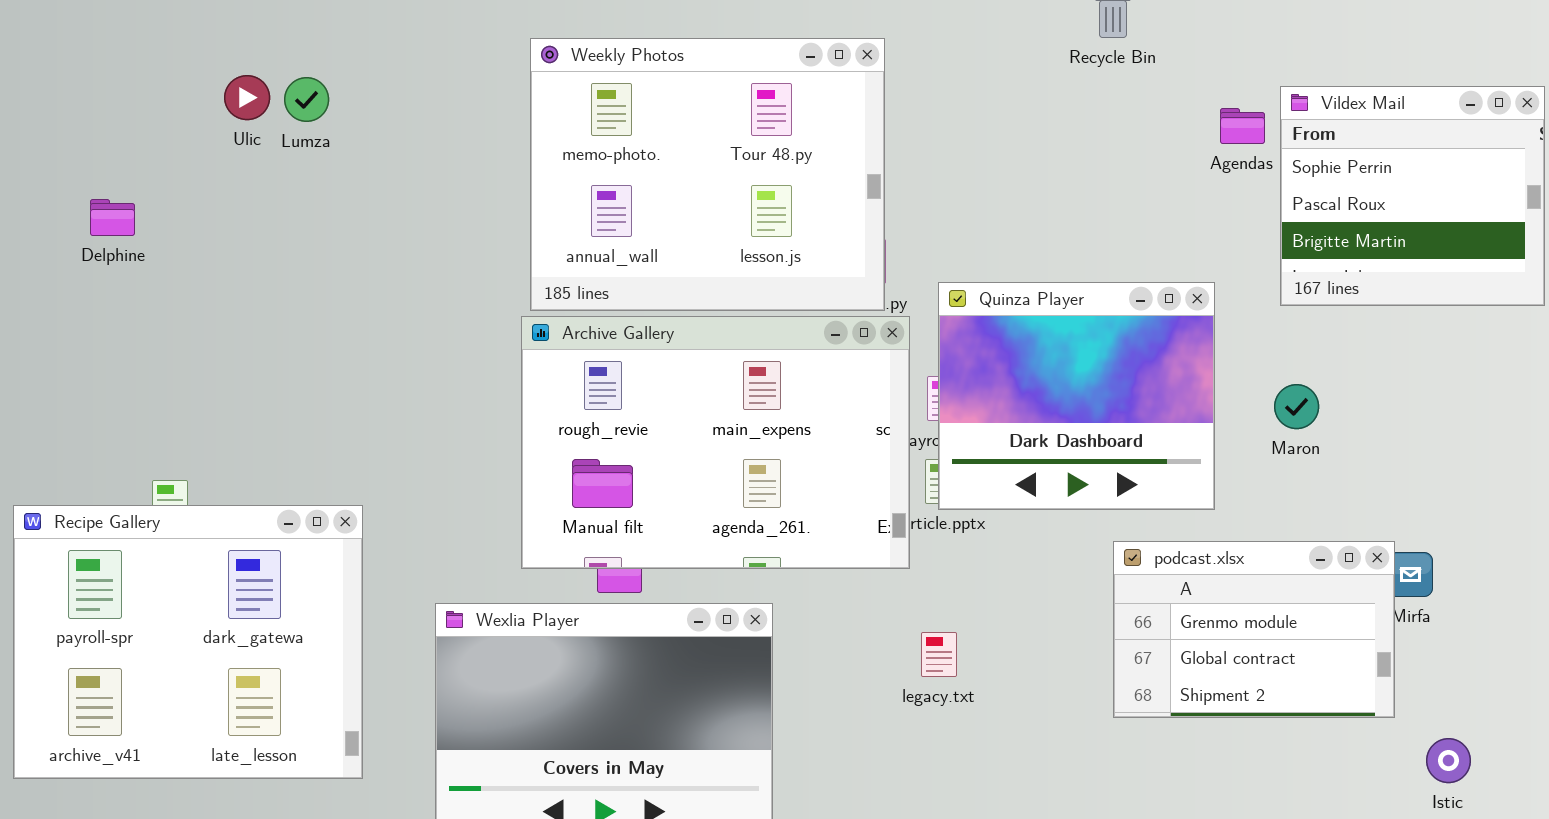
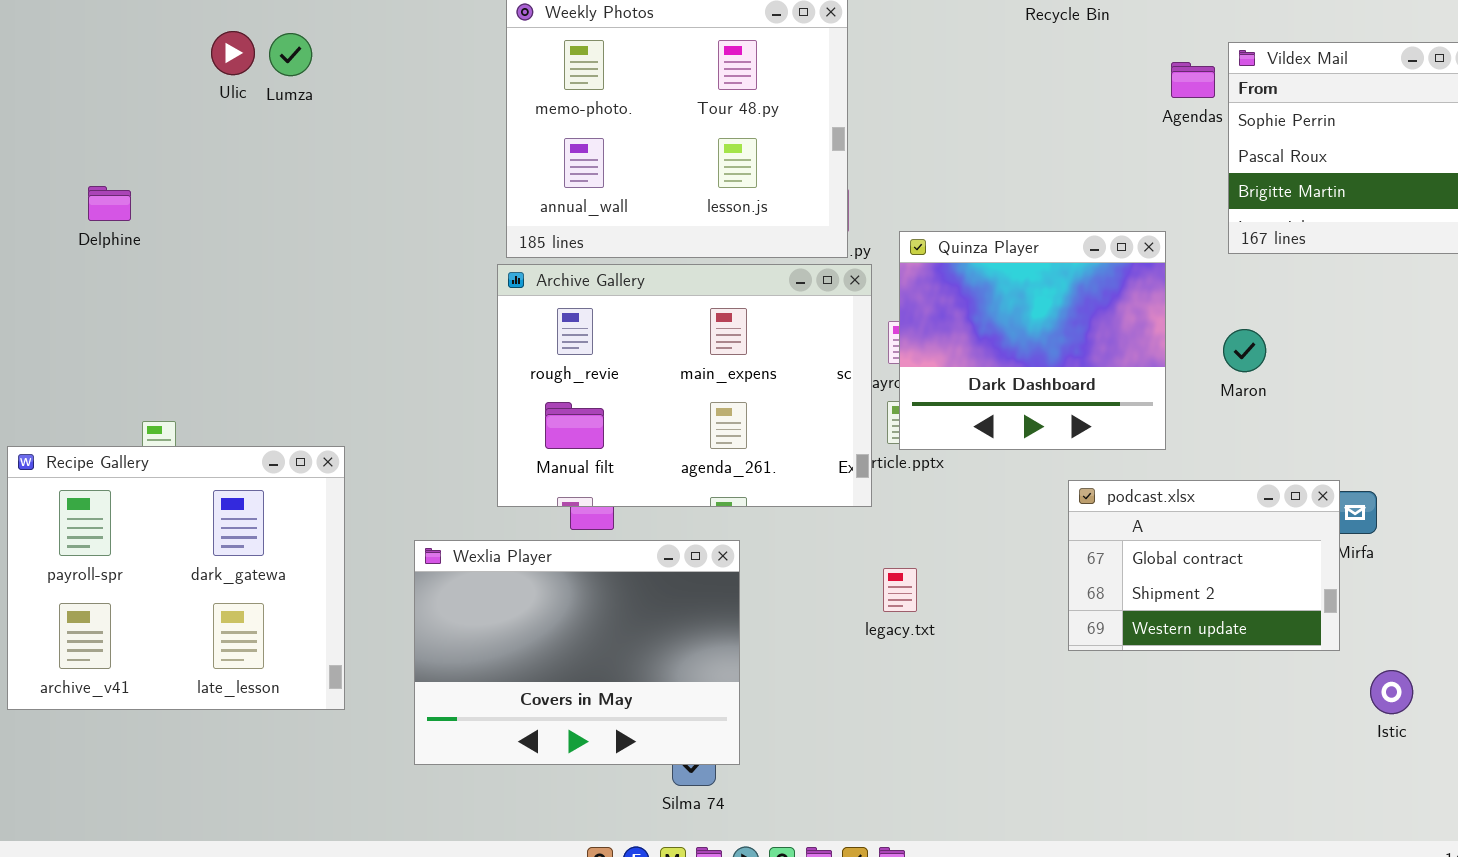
Delphine: [90,199,135,236] -> [88,186,131,221], moved
podcast.xlsx: [1113,541,1395,718] -> [1068,480,1340,651], scrolled down 1 row

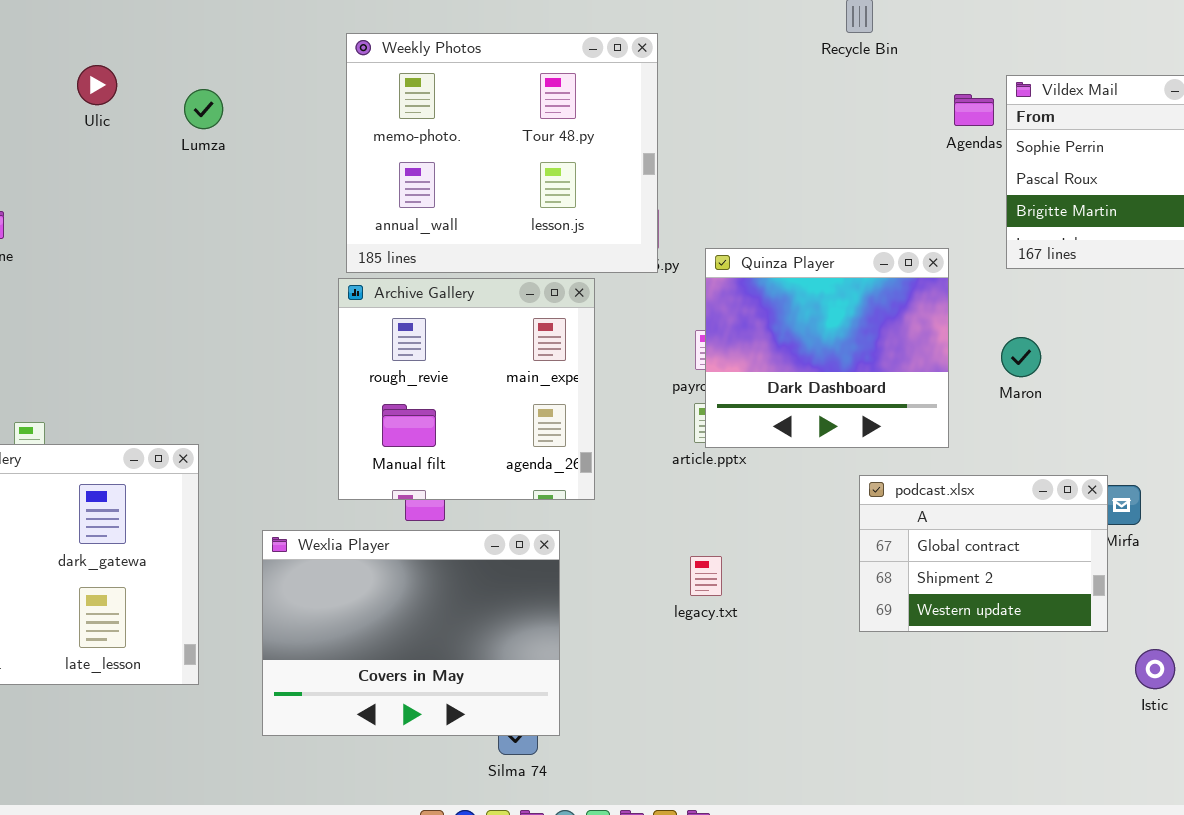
Lumza: [269,33,312,76] -> [184,89,223,129], moved
Archive Gallery: [497,264,872,507] -> [338,278,595,500], resized

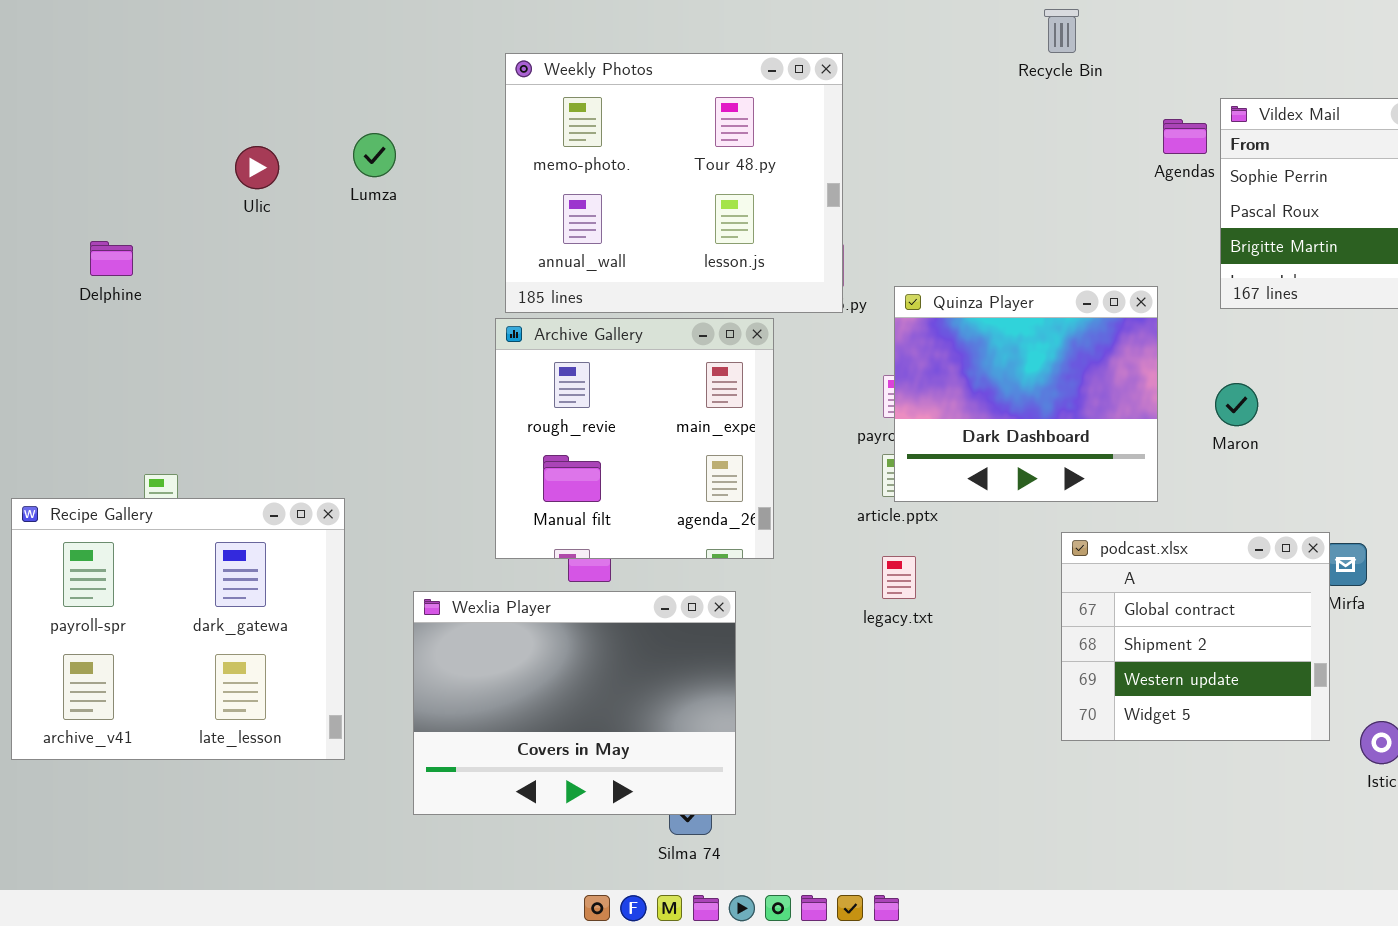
Ulic: [77,65,117,105] -> [235,146,279,189], moved
Lumza: [184,89,223,129] -> [353,133,396,177], moved
podcast.xlsx: [859,475,1108,632] -> [1061,532,1330,741], resized
legacy.txt: [690,556,722,596] -> [882,556,916,599], moved

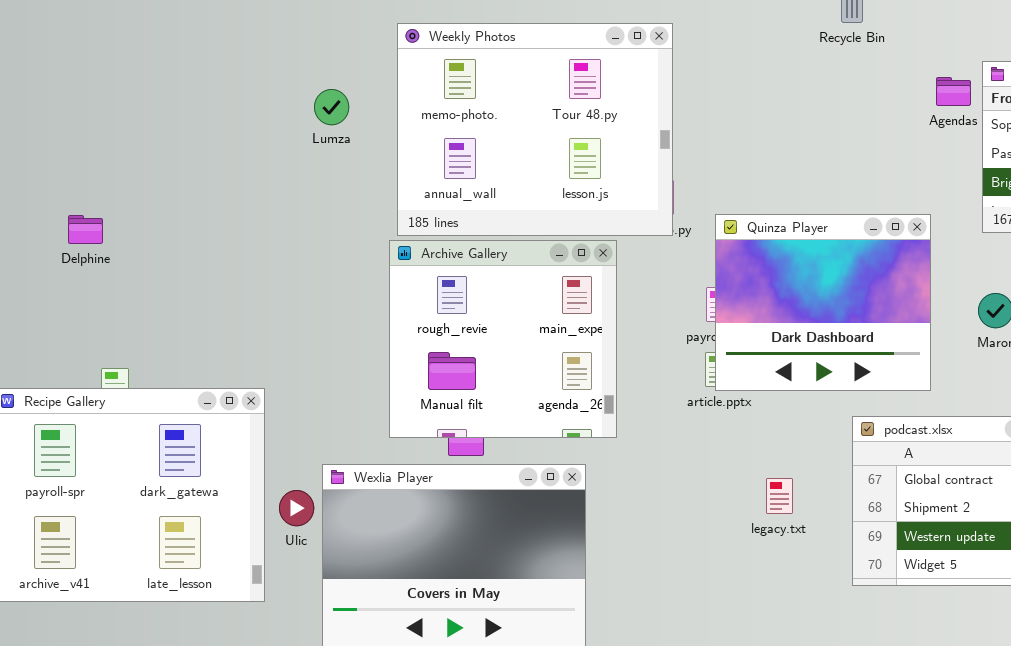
Lumza: [353,133,396,177] -> [314,89,349,125], moved
Ulic: [235,146,279,189] -> [279,490,314,526], moved
Delphine: [90,241,133,276] -> [68,215,103,244], moved
legacy.txt: [882,556,916,599] -> [766,478,793,514], moved

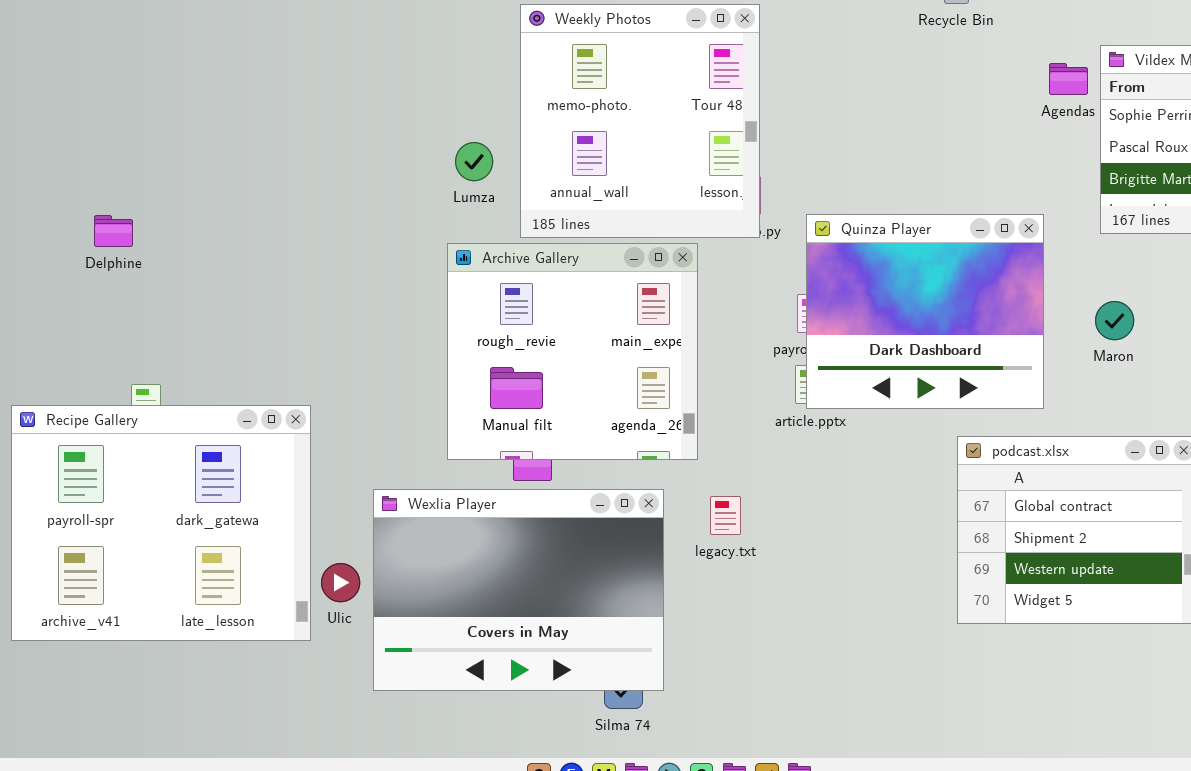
Weekly Photos: [397,23,673,236] -> [520,4,760,238], resized
Lumza: [314,89,349,125] -> [455,142,493,181], moved
legacy.txt: [766,478,793,514] -> [710,496,741,535], moved
Ulic: [279,490,314,526] -> [321,563,360,602], moved

